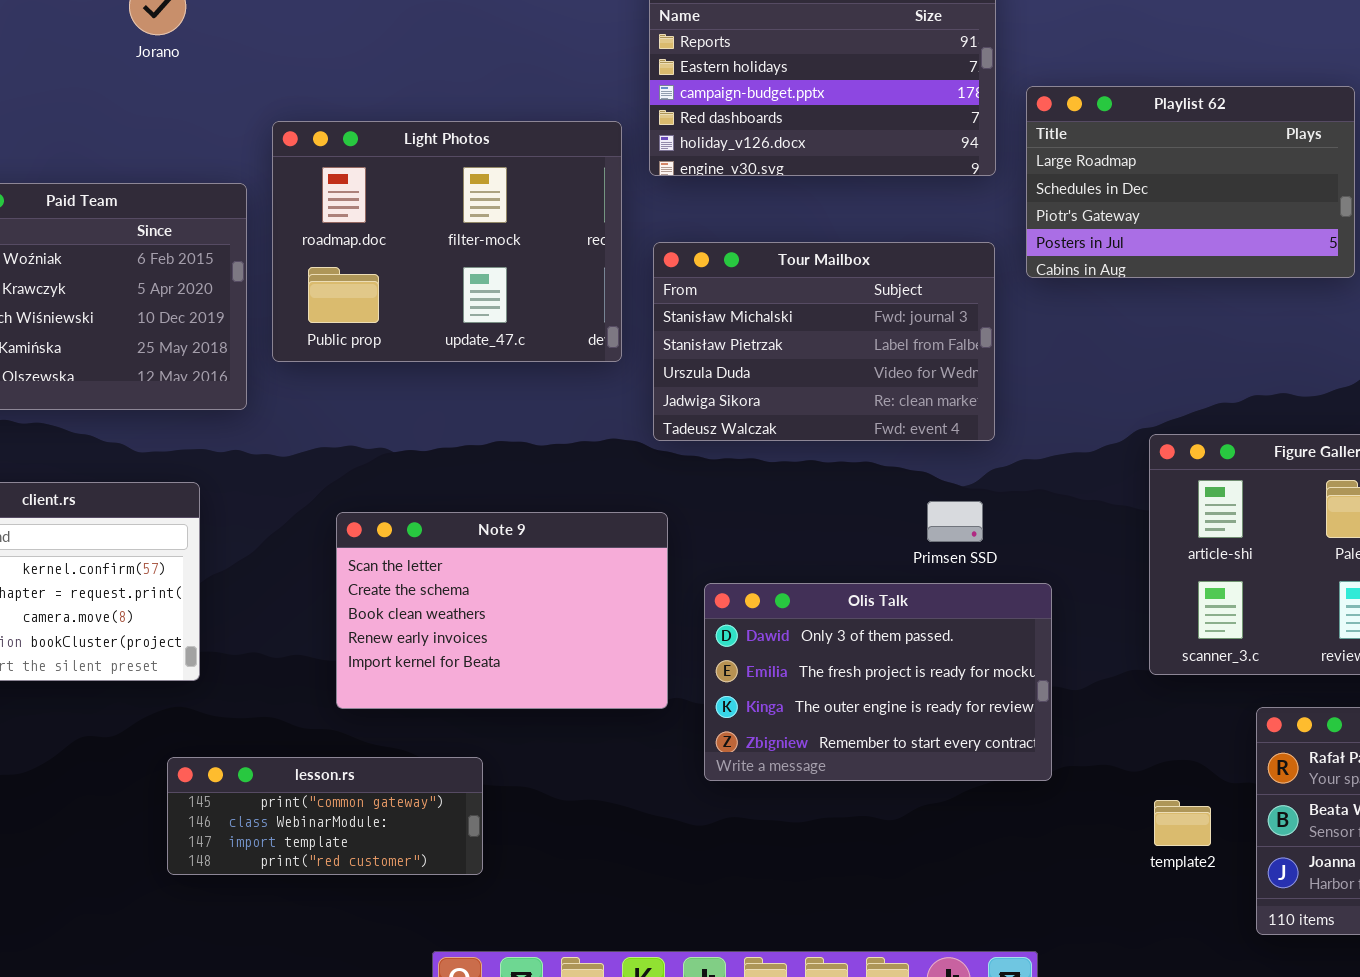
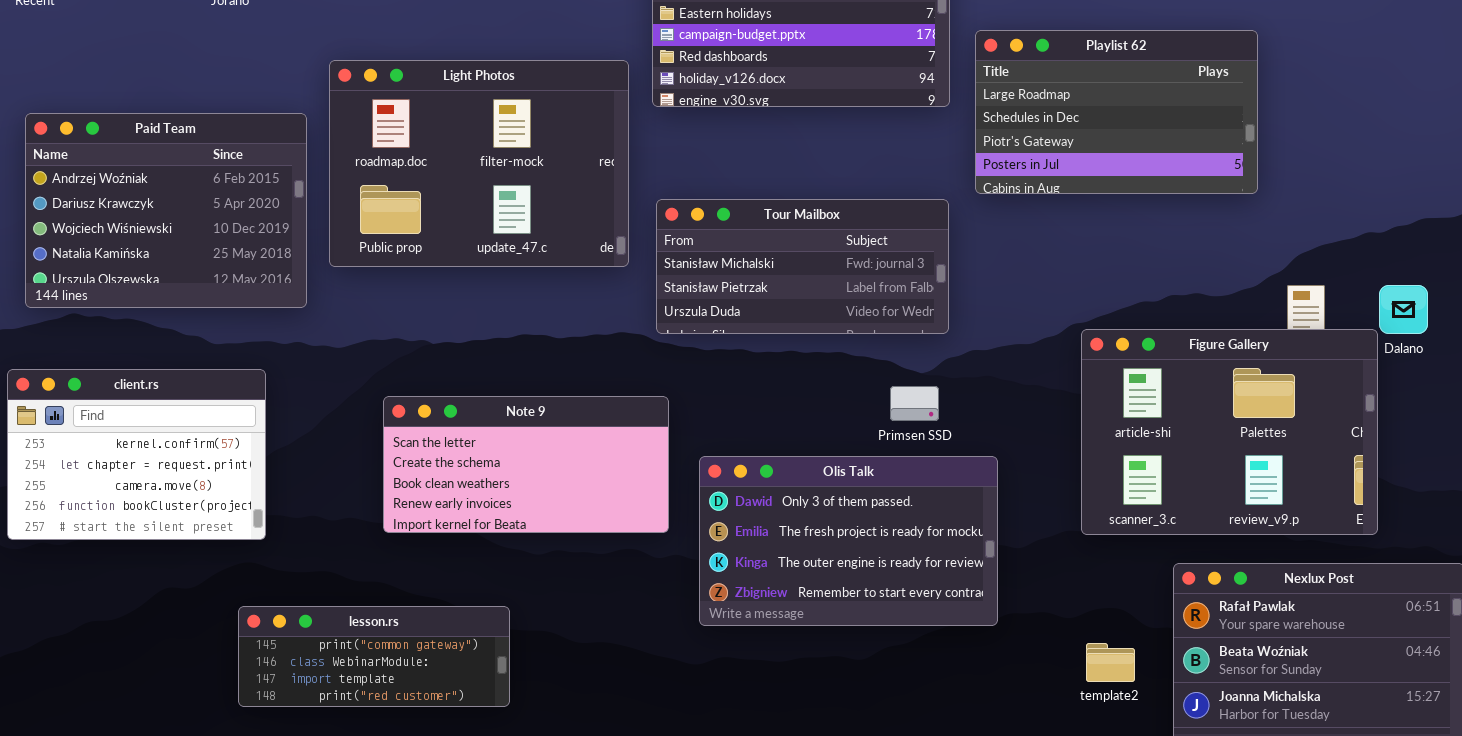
Tour Mailbox: [653,242,995,441] -> [656,199,949,334], resized
Note 9: [336,512,668,709] -> [383,396,669,533], resized

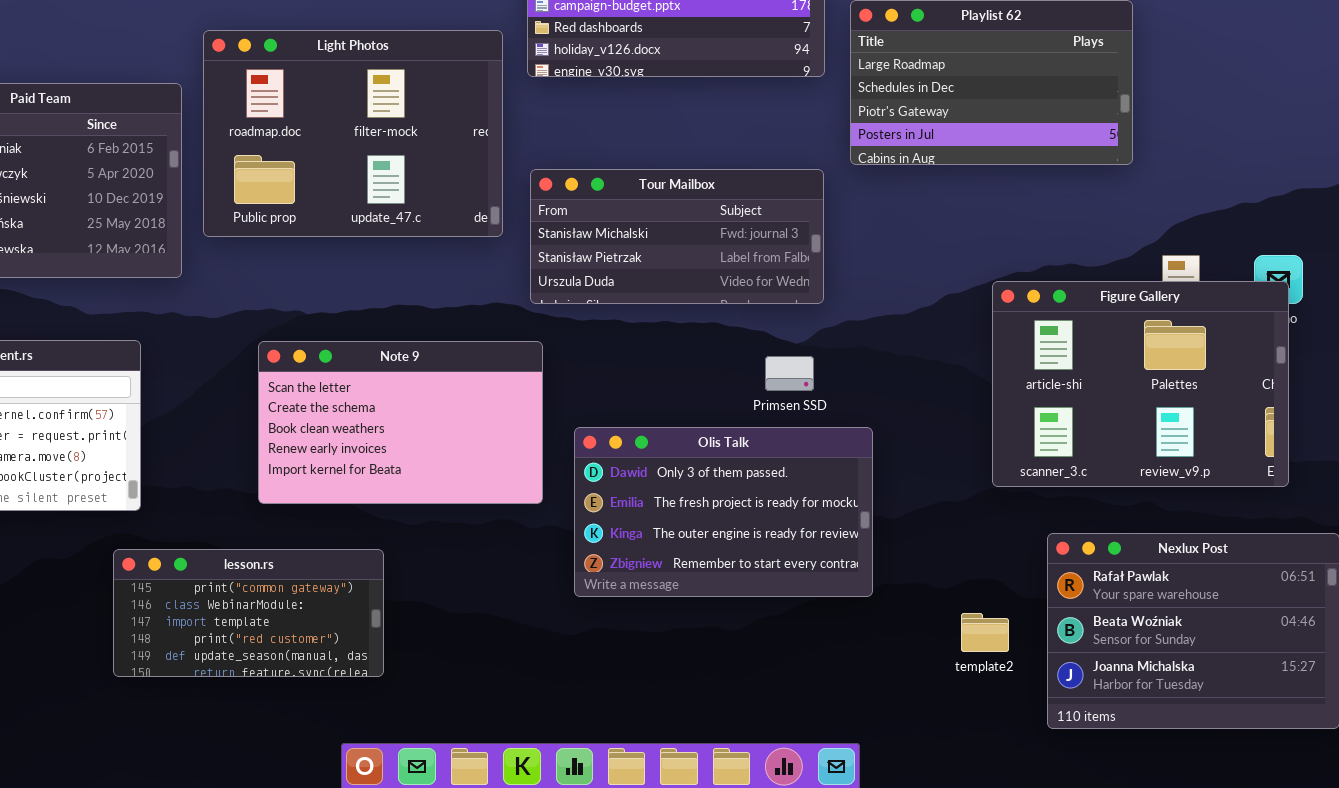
Figure Gallery: [1081,329,1378,535] -> [992,281,1289,487], moved
Note 9: [383,396,669,533] -> [258,341,543,504], resized
lesson.rs: [238,606,510,707] -> [113,549,384,677], resized

